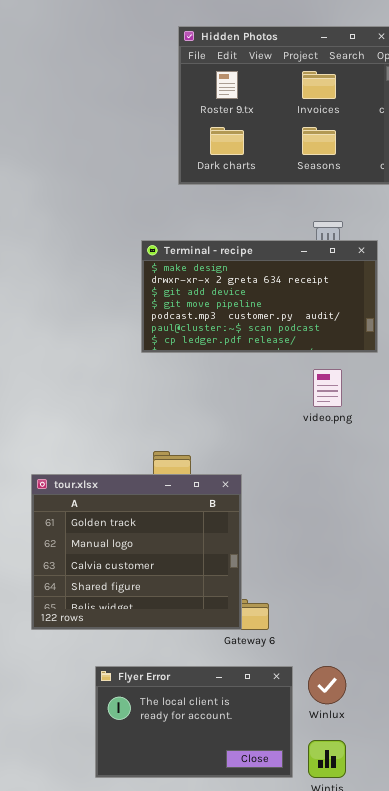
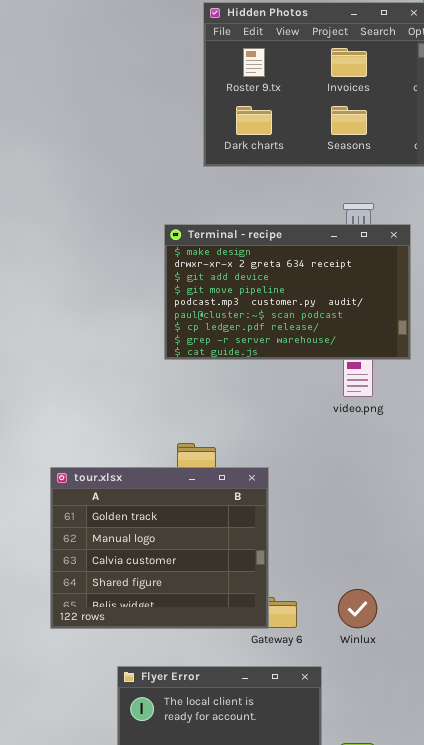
Terminal - recipe: [141,240,378,353] -> [164,224,411,360], resized
Winlux: [308,666,346,704] -> [338,589,377,628], moved

